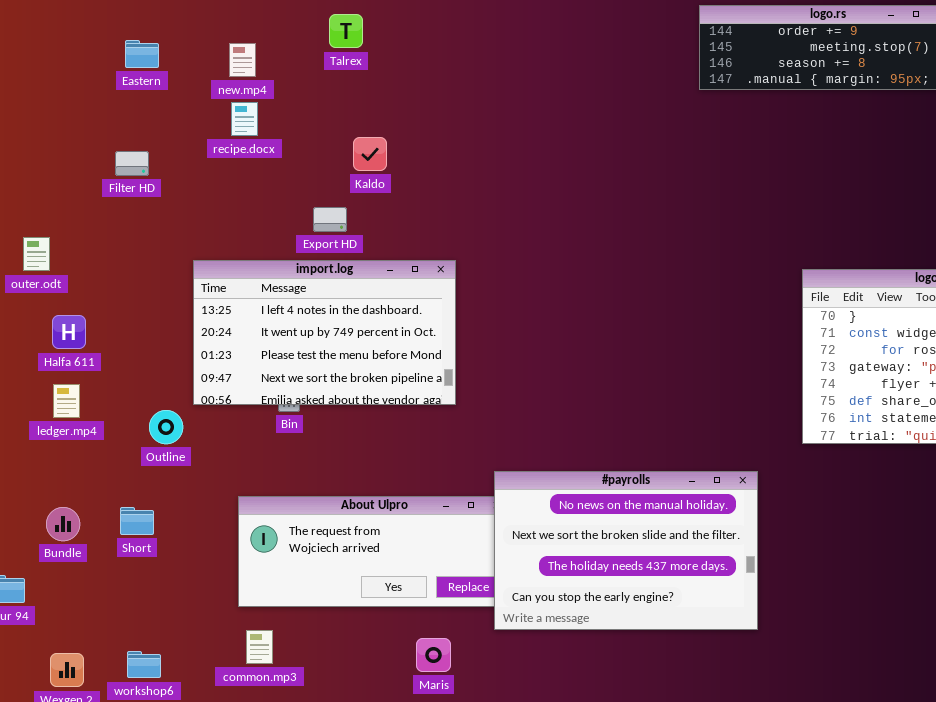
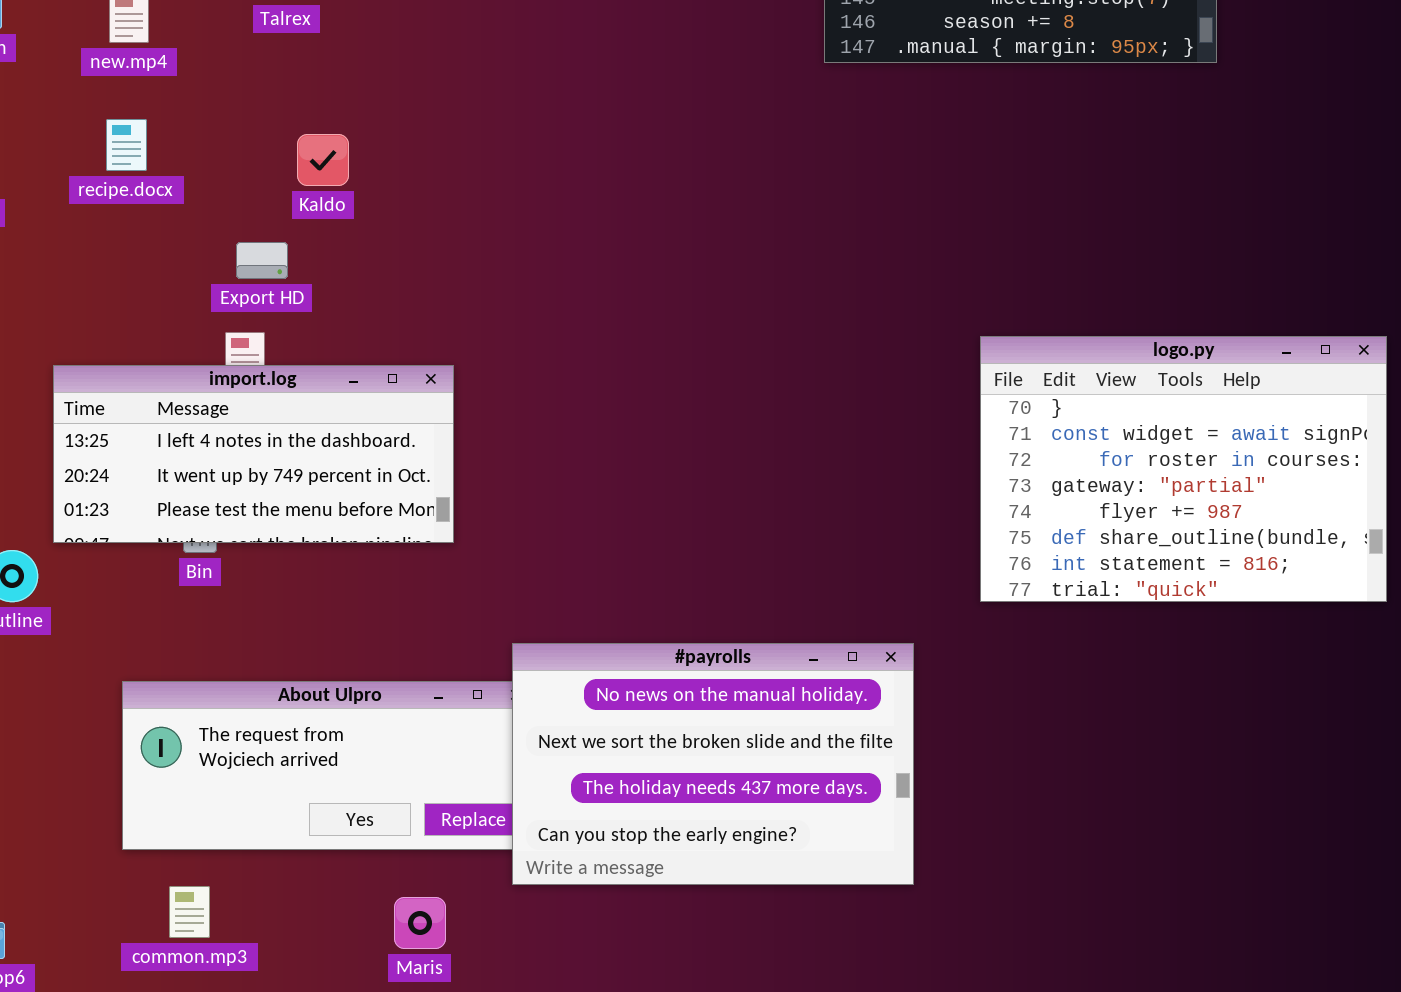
recipe.docx: [231,102,258,136] -> [106,119,147,171], moved
import.log: [193,260,456,405] -> [53,365,454,543], resized
common.mp3: [246,630,273,664] -> [169,886,210,938], moved

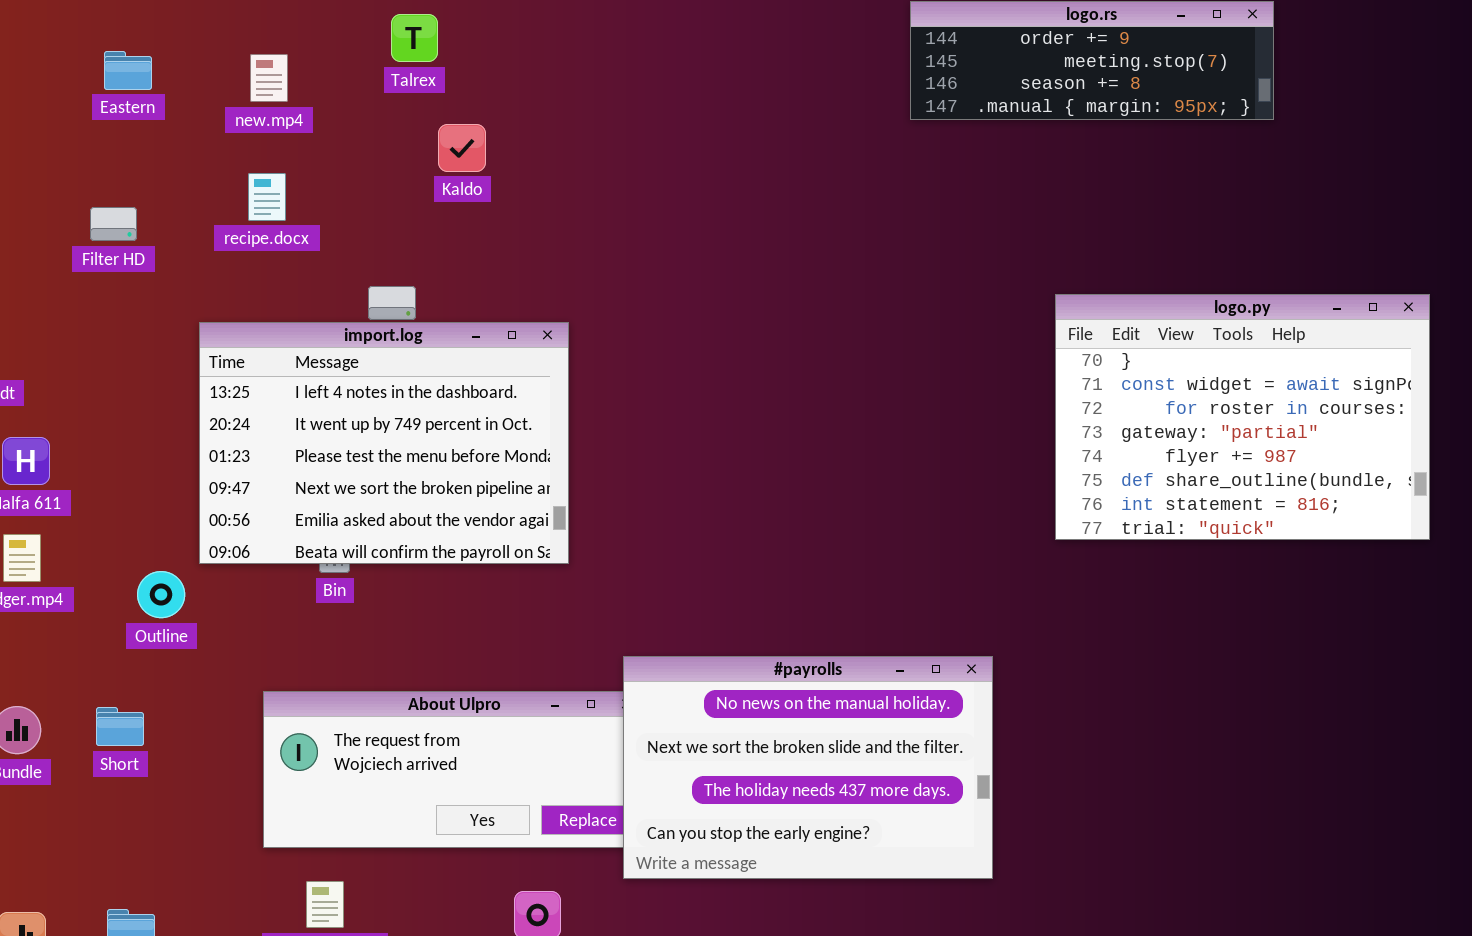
Kaldo: [297,134,349,186] -> [438,124,486,172], moved
logo.py: [980,336,1387,602] -> [1055,294,1430,540], moved
import.log: [53,365,454,543] -> [199,322,569,564], resized

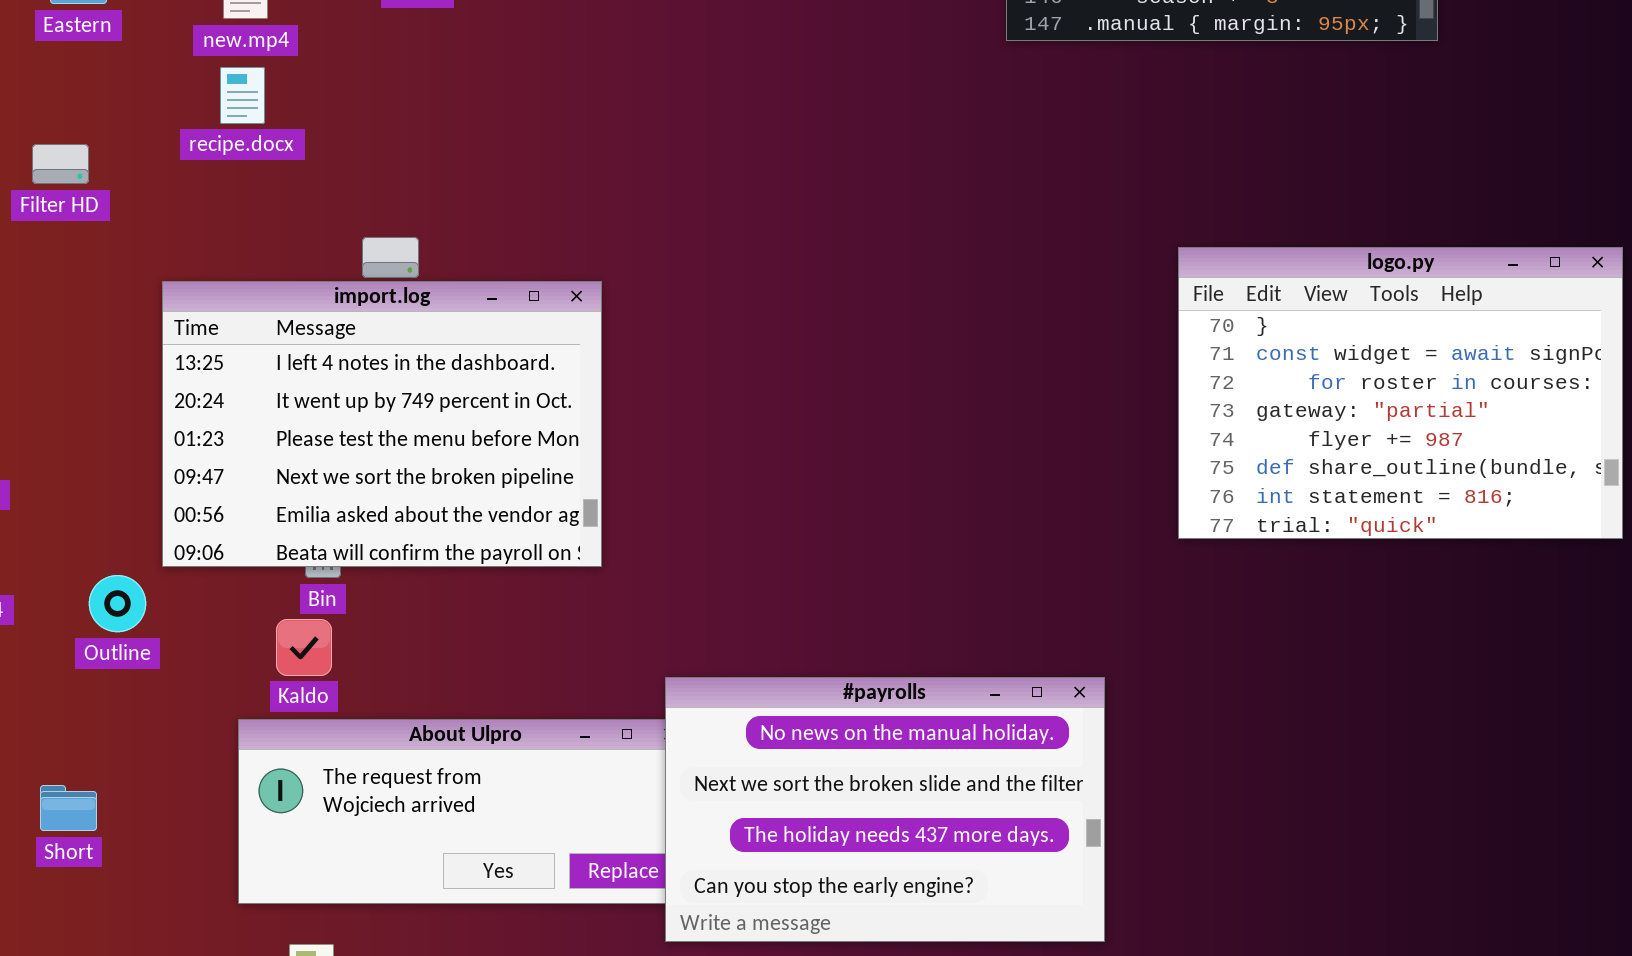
Kaldo: [438,124,486,172] -> [276,619,332,676], moved
recipe.docx: [248,173,286,221] -> [220,67,265,124], moved
Short: [96,707,144,746] -> [40,785,97,831], moved

